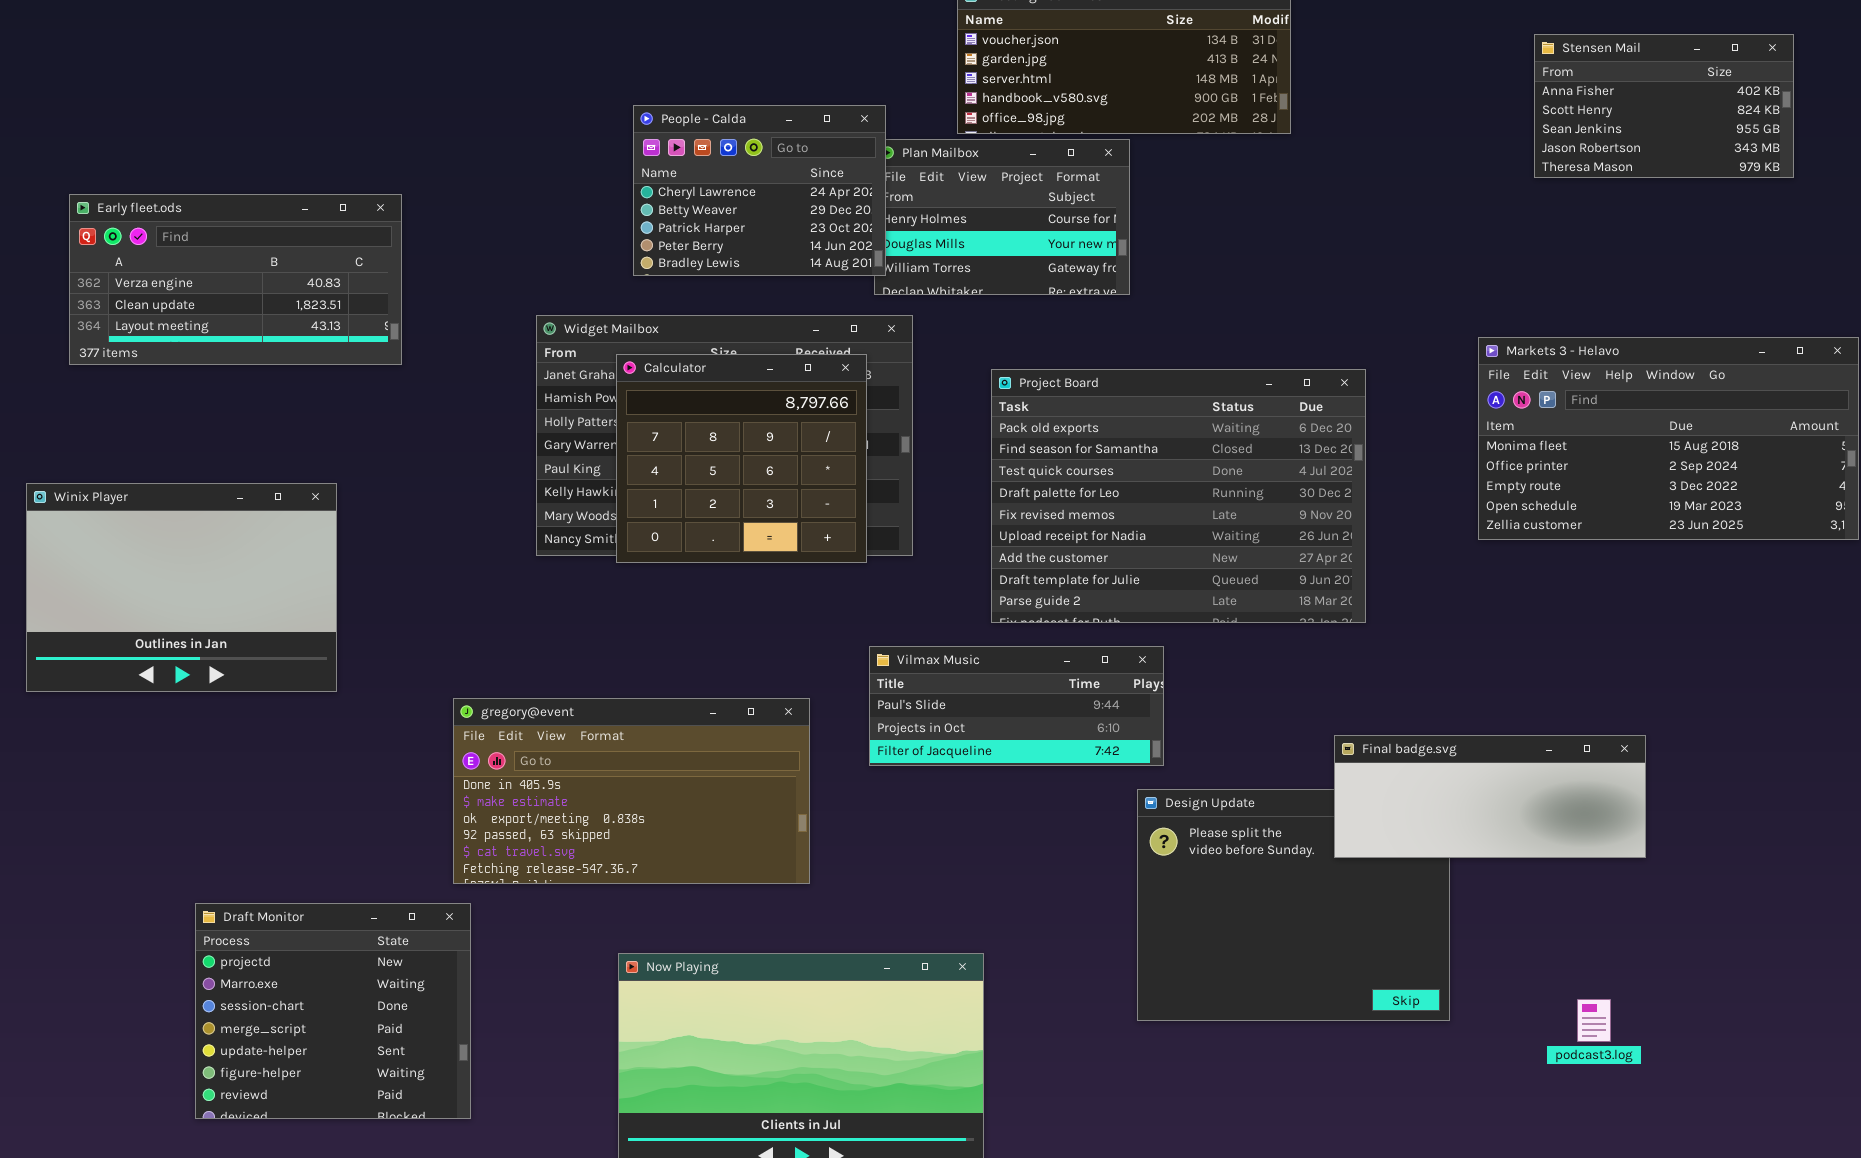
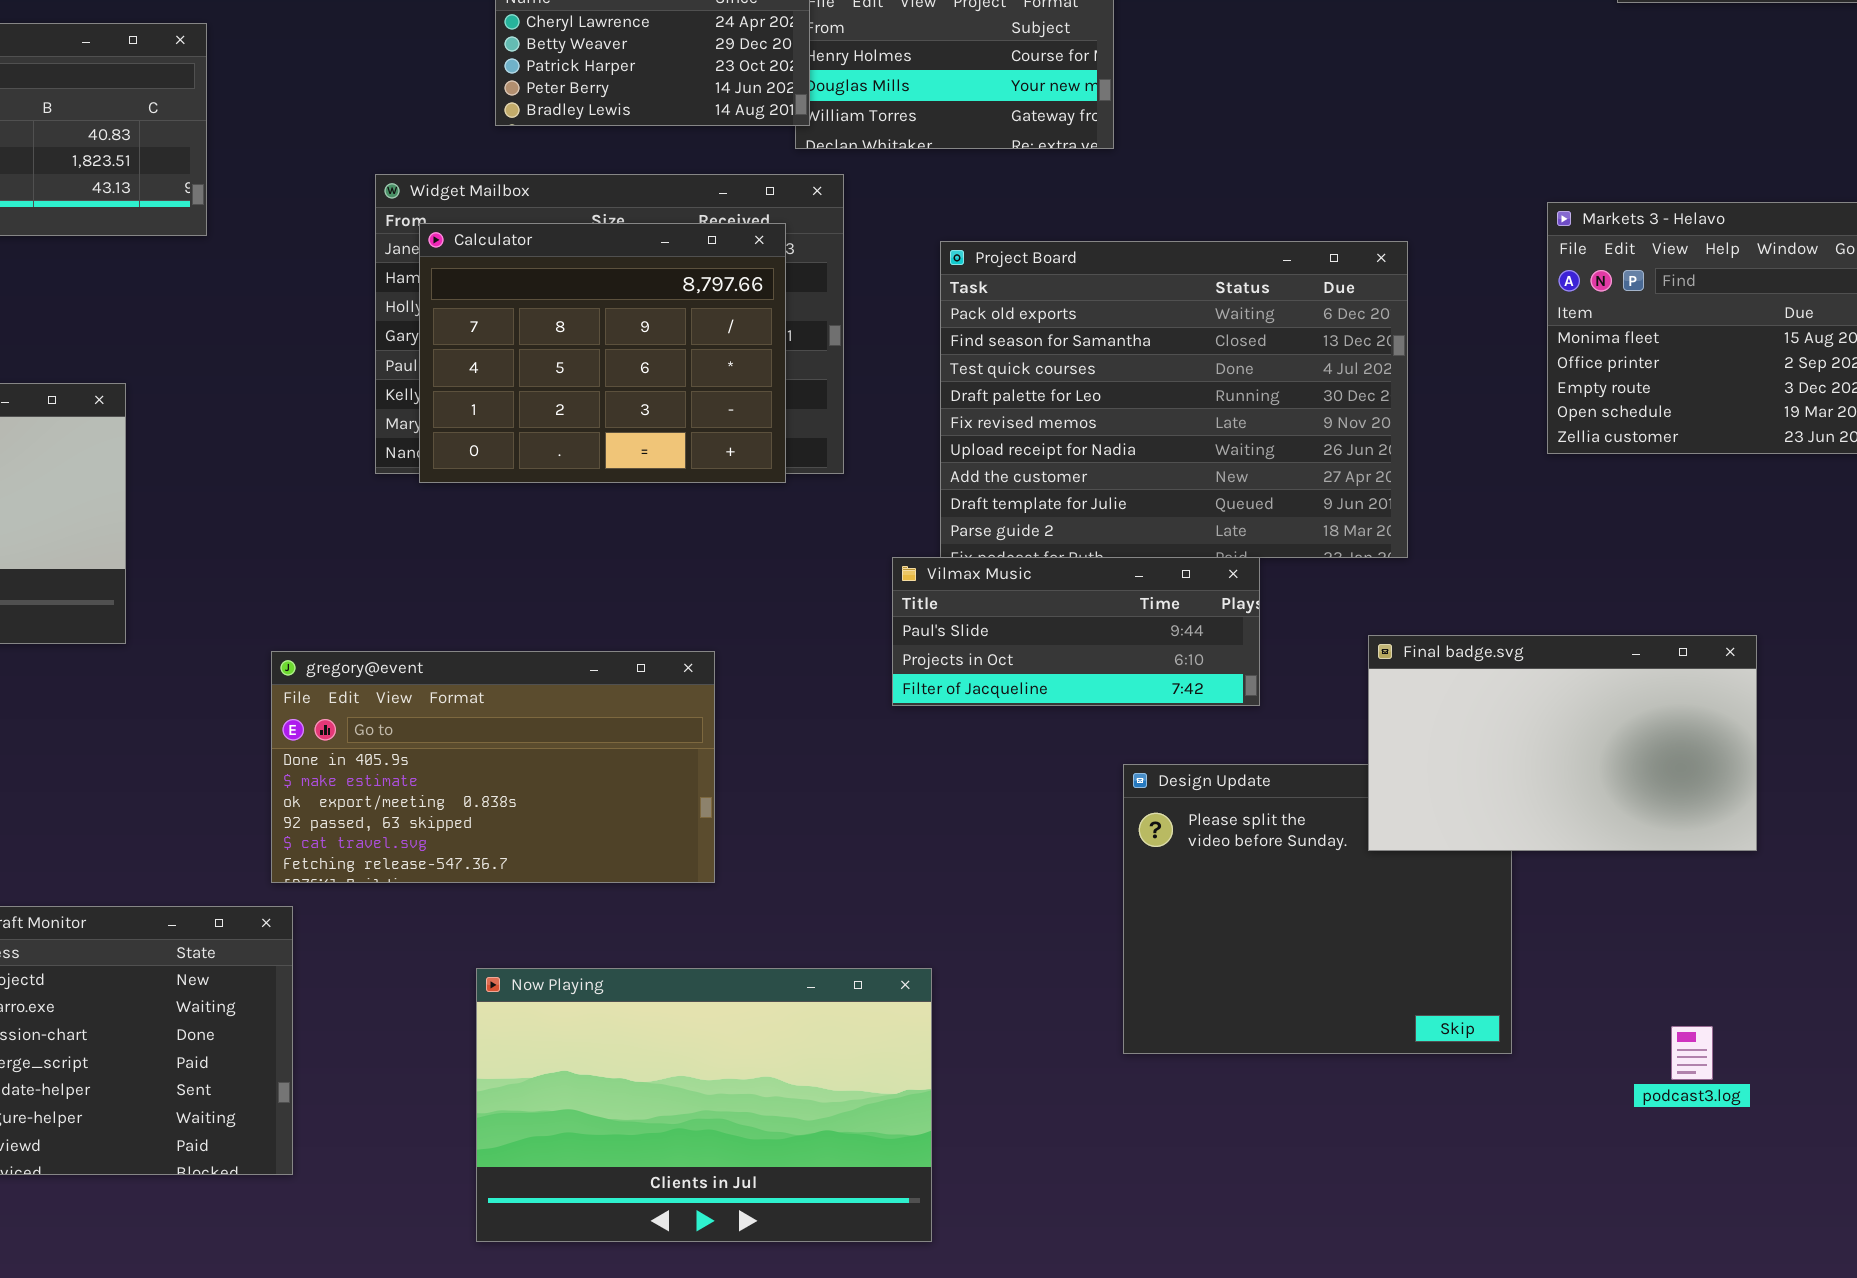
Calculator: [616,354,867,563] -> [419,223,786,483], resized
Vilmax Music: [869,646,1164,766] -> [892,557,1260,706], moved
Final badge.svg: [1334,735,1646,858] -> [1368,635,1757,851], resized

